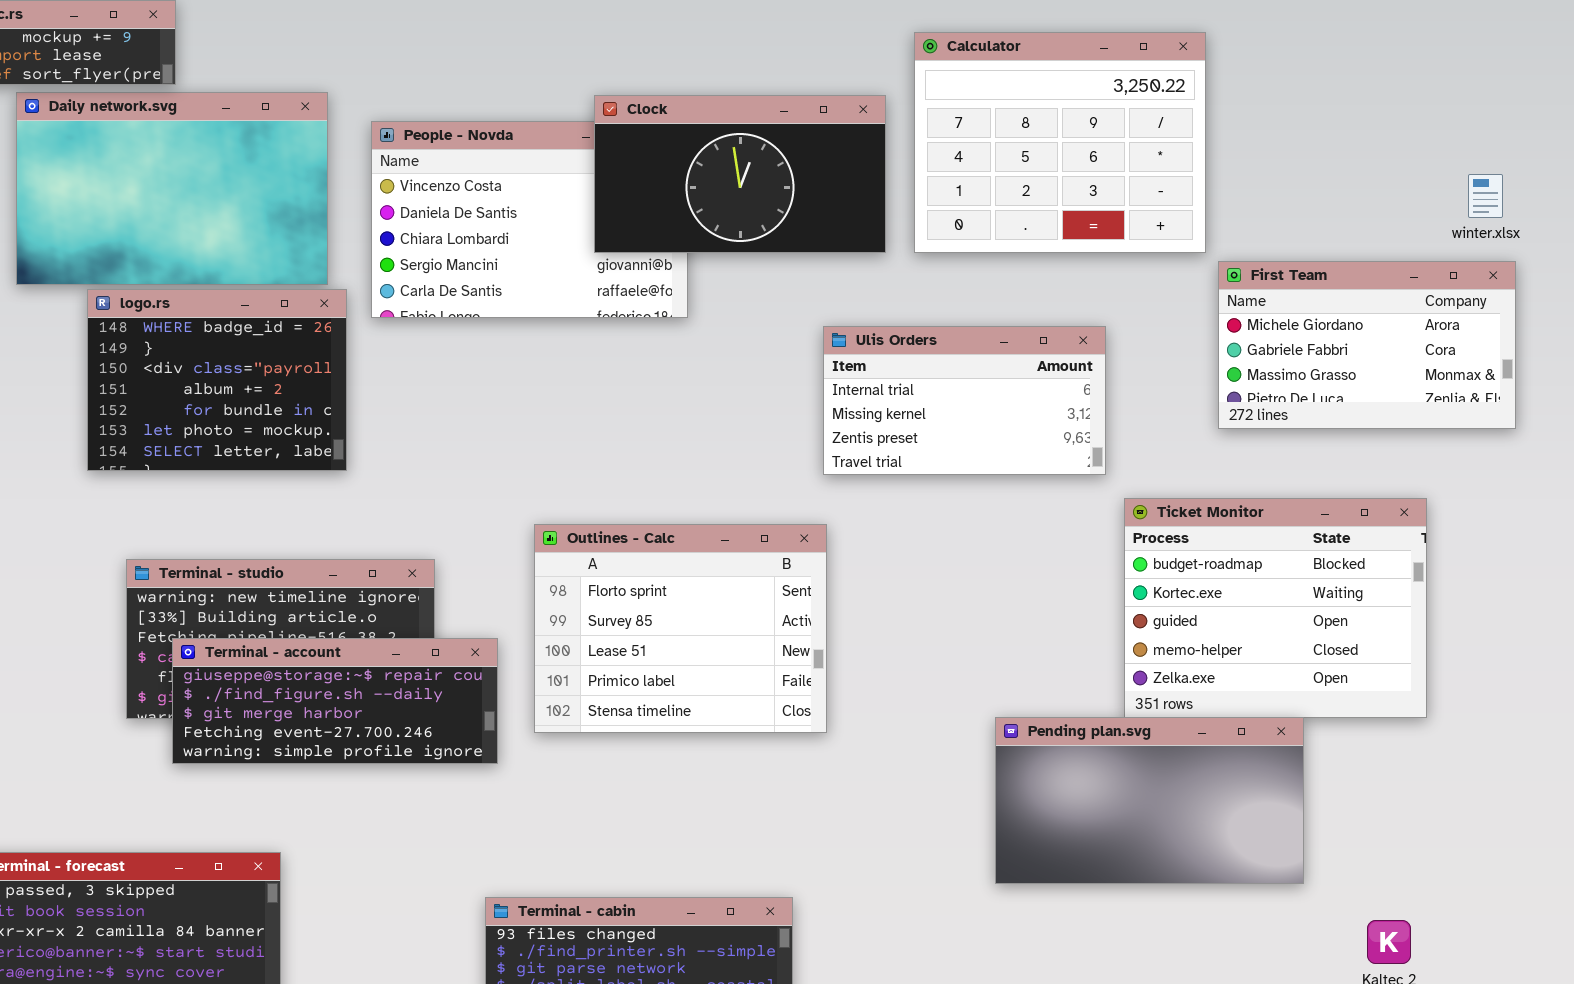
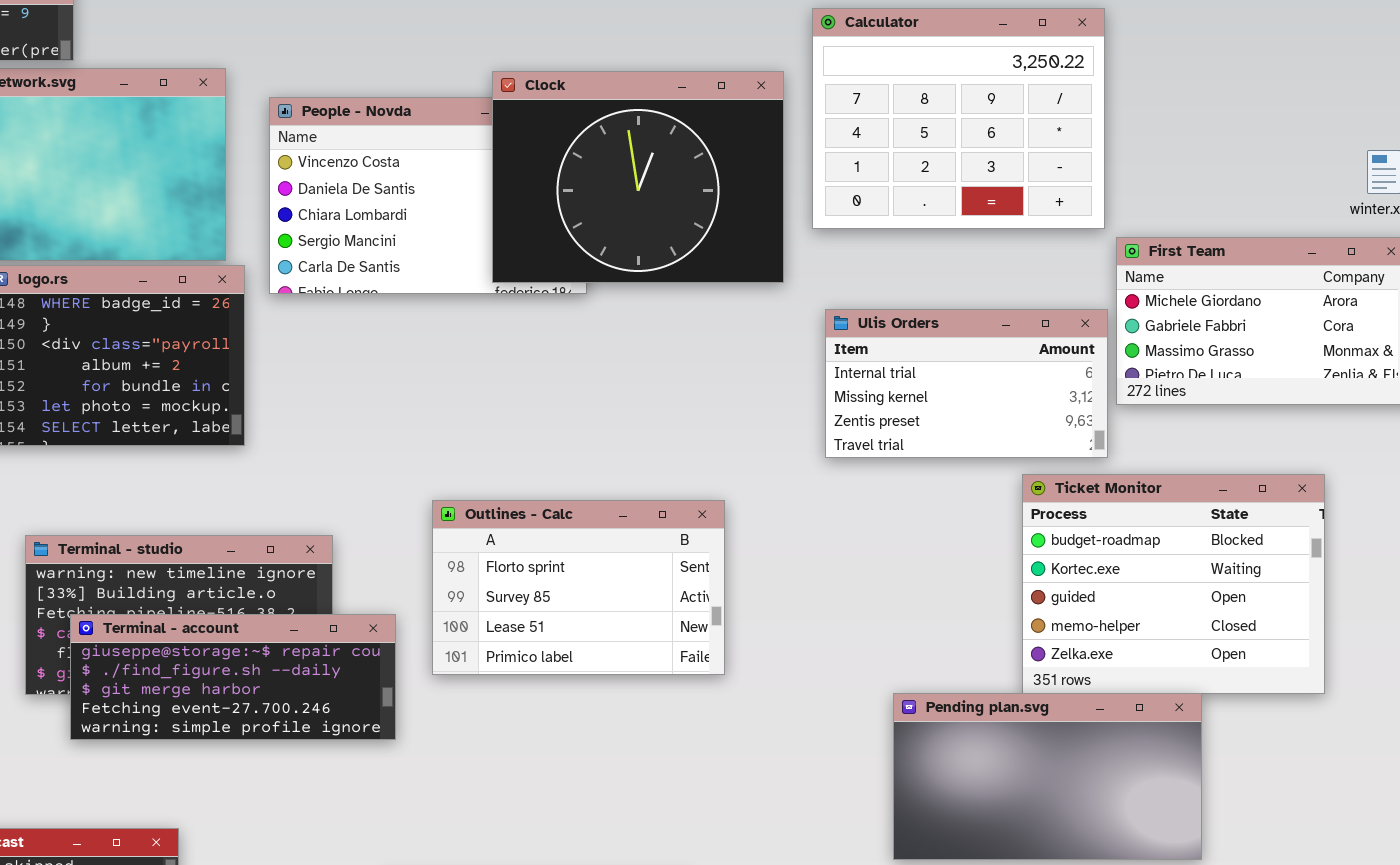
Clock: [594,95,886,253] -> [492,71,784,283], resized
Ulis Orders: [823,326,1106,475] -> [825,309,1108,458], moved
Outlines - Calc: [534,524,827,733] -> [432,500,725,675], resized

